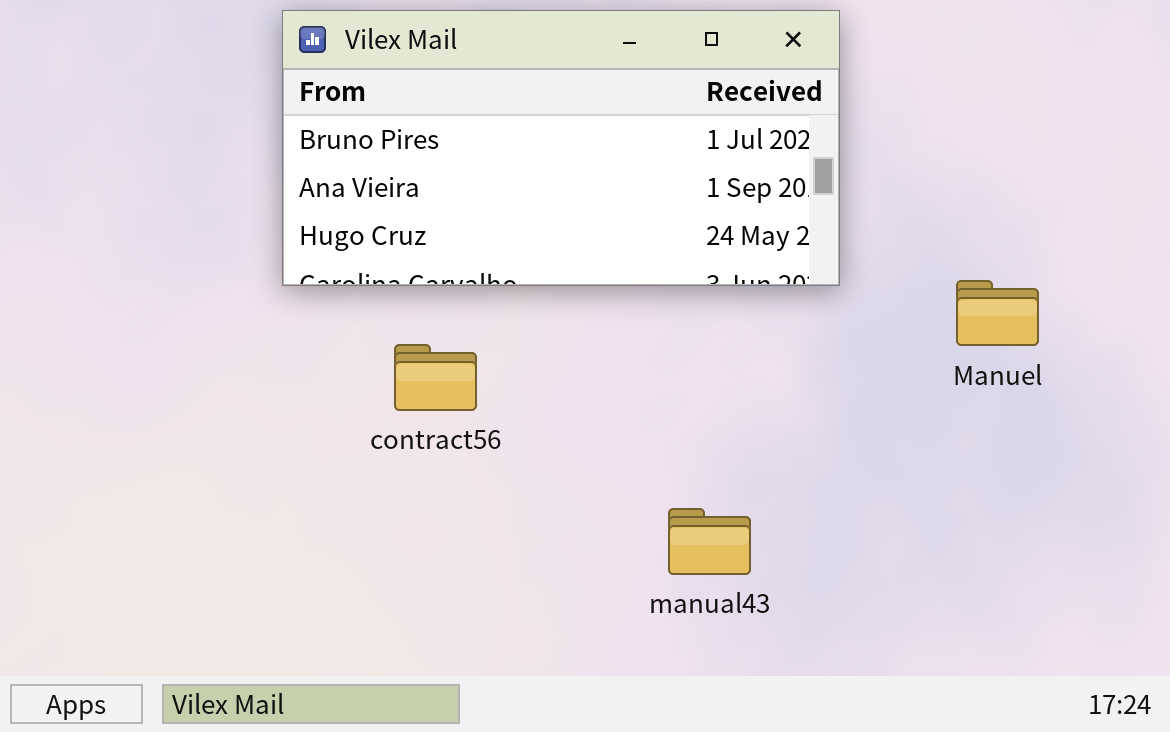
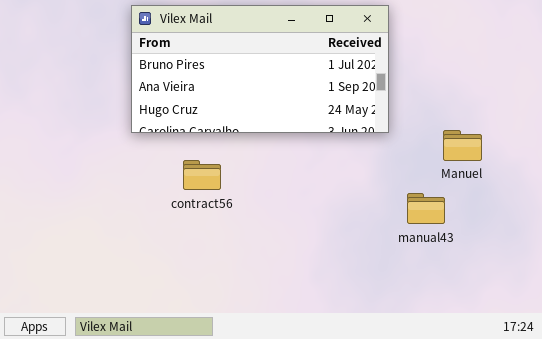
manual43: [668,508,751,575] -> [407,193,445,224], moved

